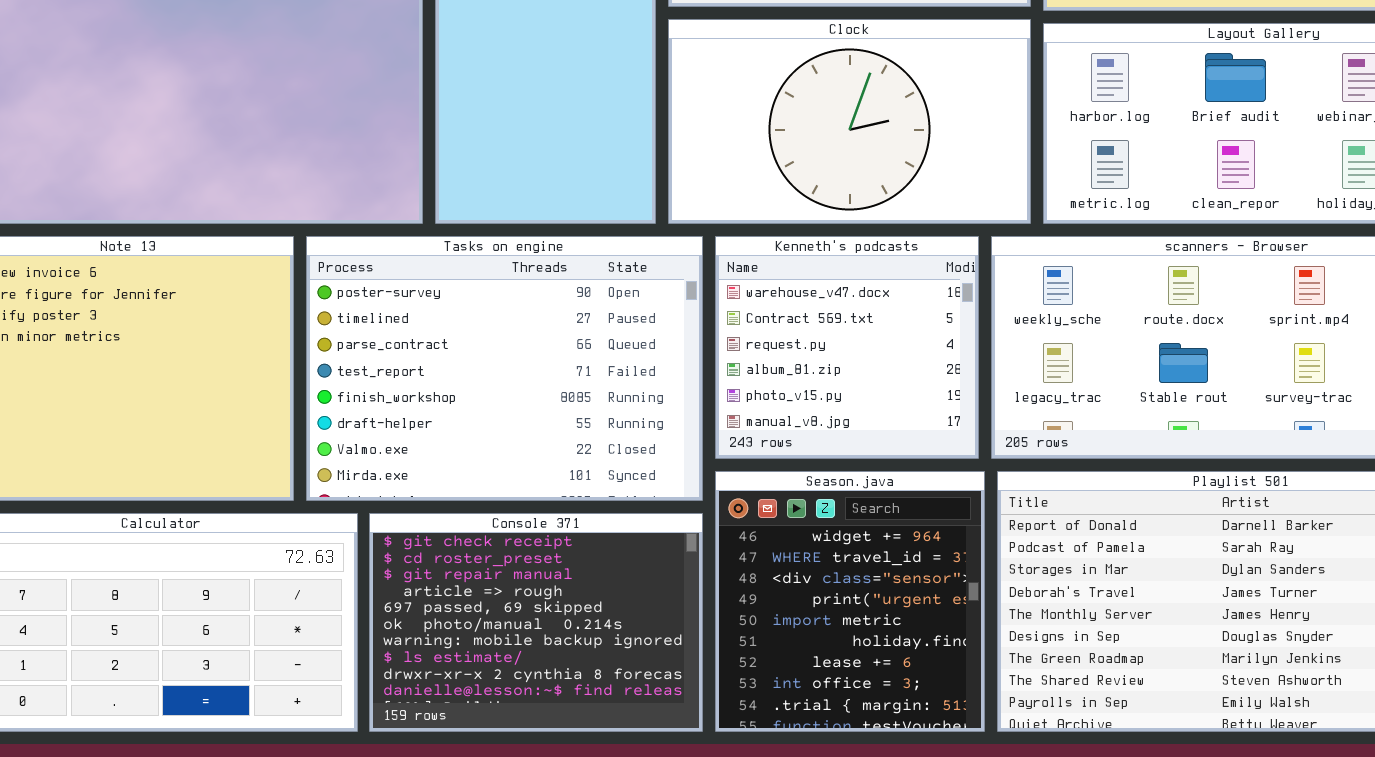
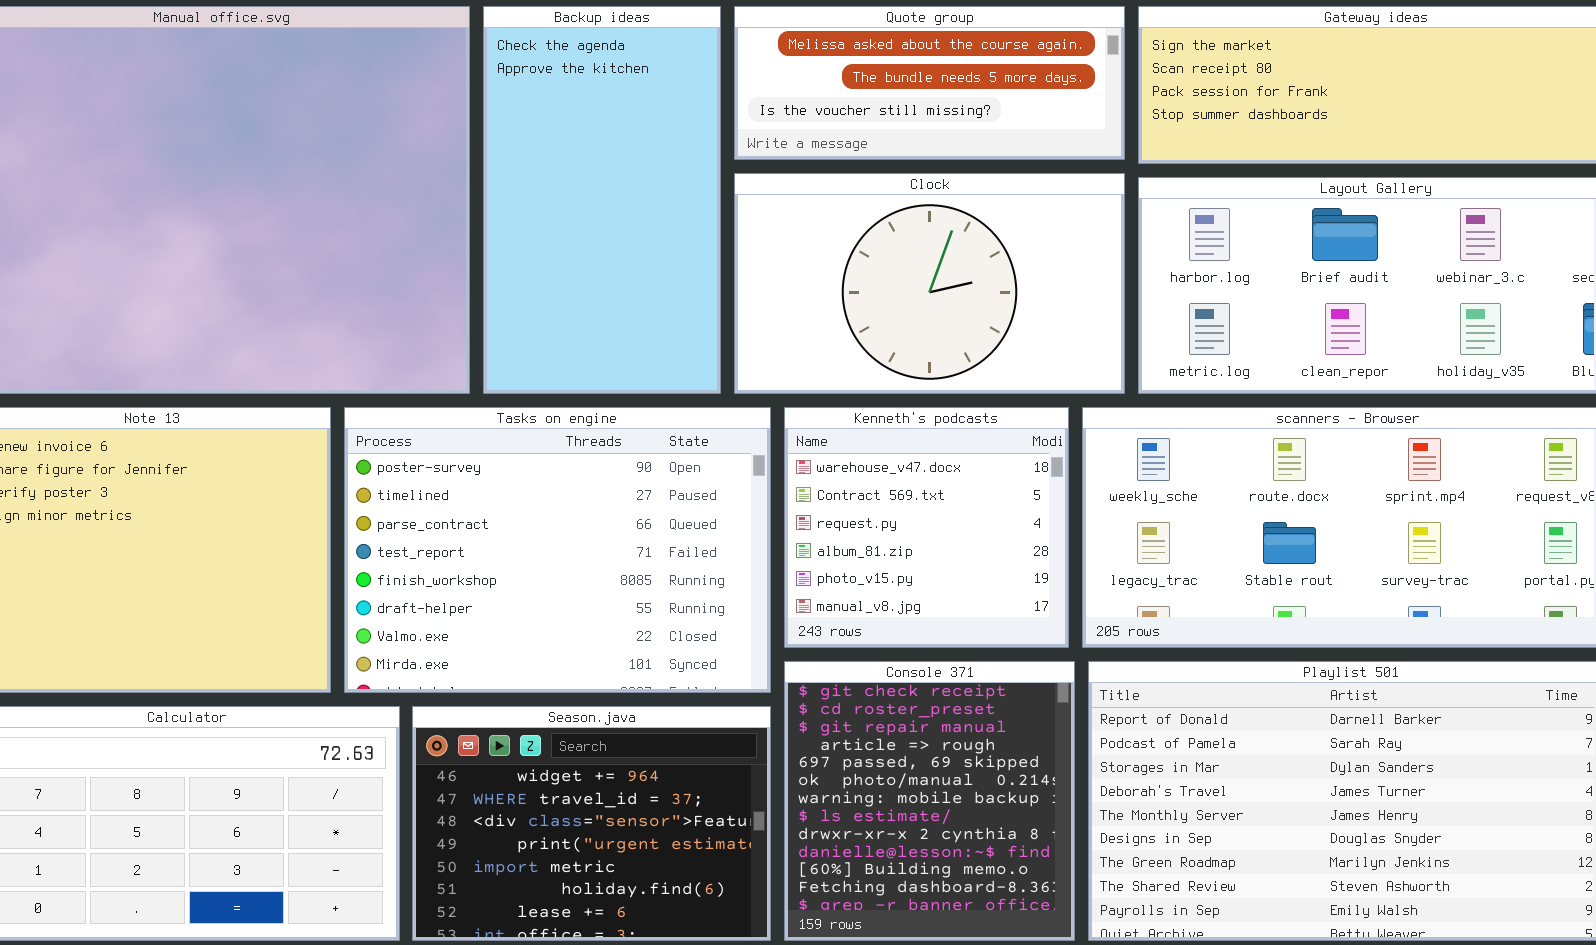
Season.java: [715,471,985,732] -> [412,706,771,941], moved, resized
Console 371: [369,513,703,732] -> [784,661,1075,941], moved, resized

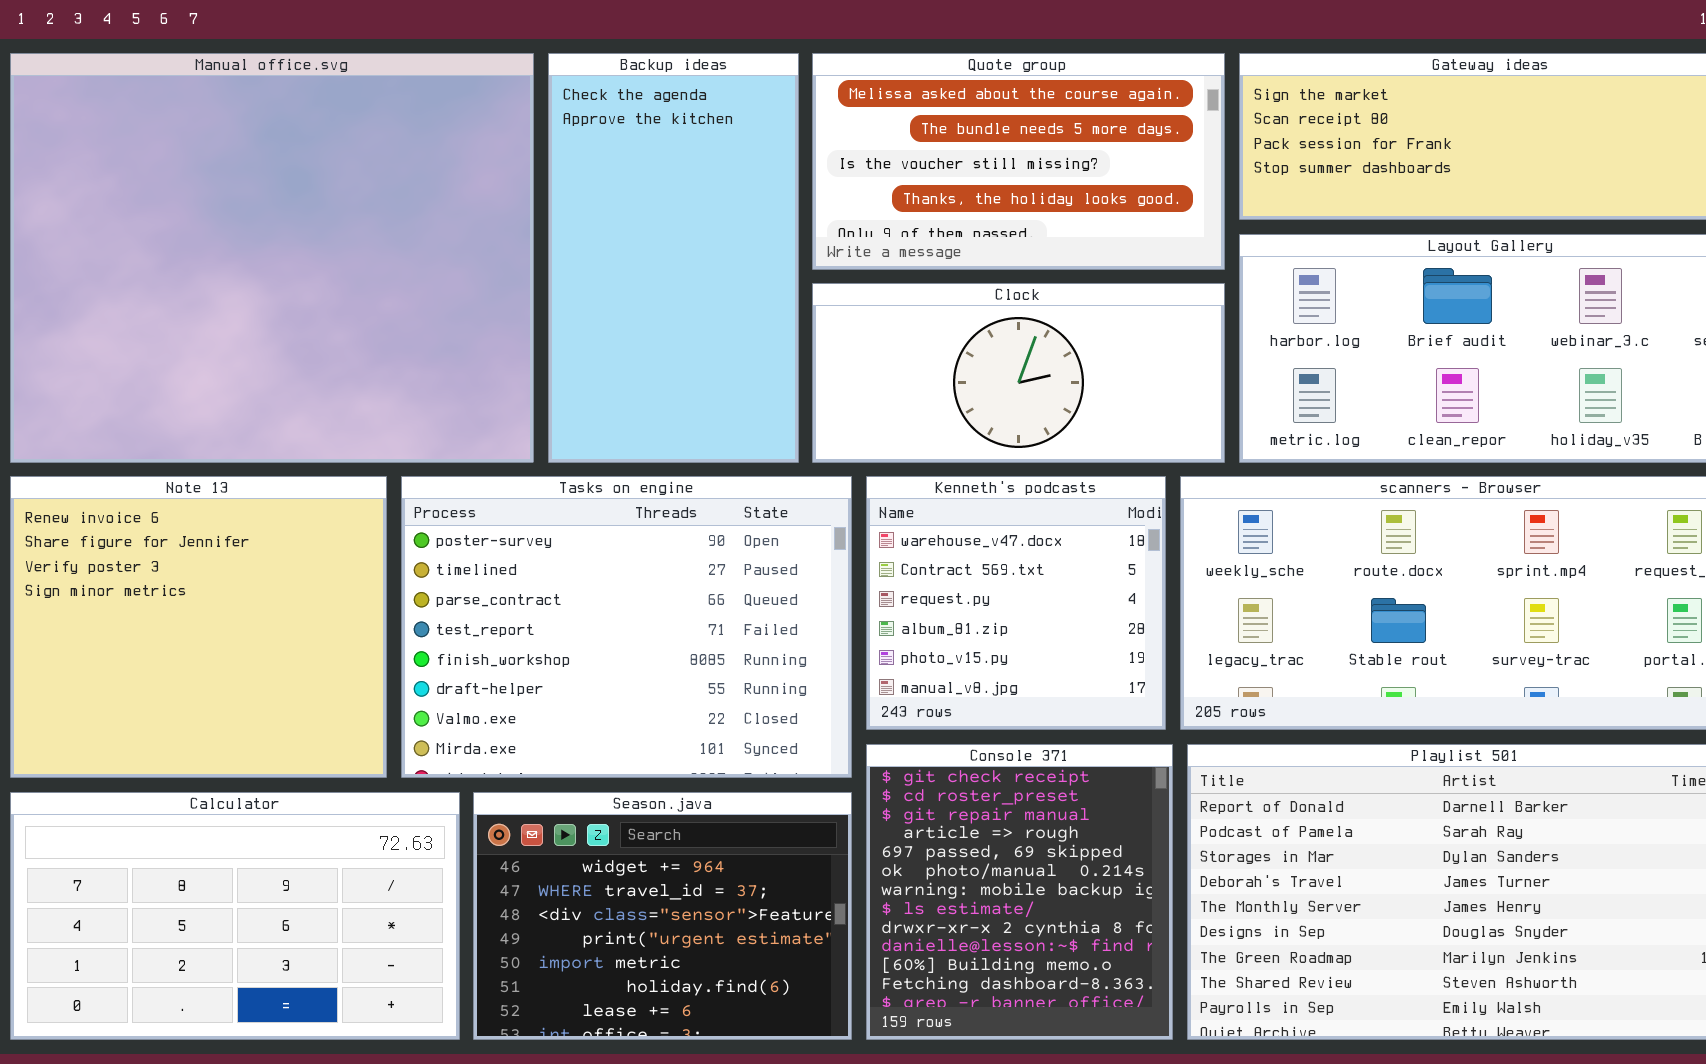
Quote group: [734,6,1125,160] -> [812,53,1225,270], resized
Clock: [734,173,1125,394] -> [812,283,1225,463], resized

